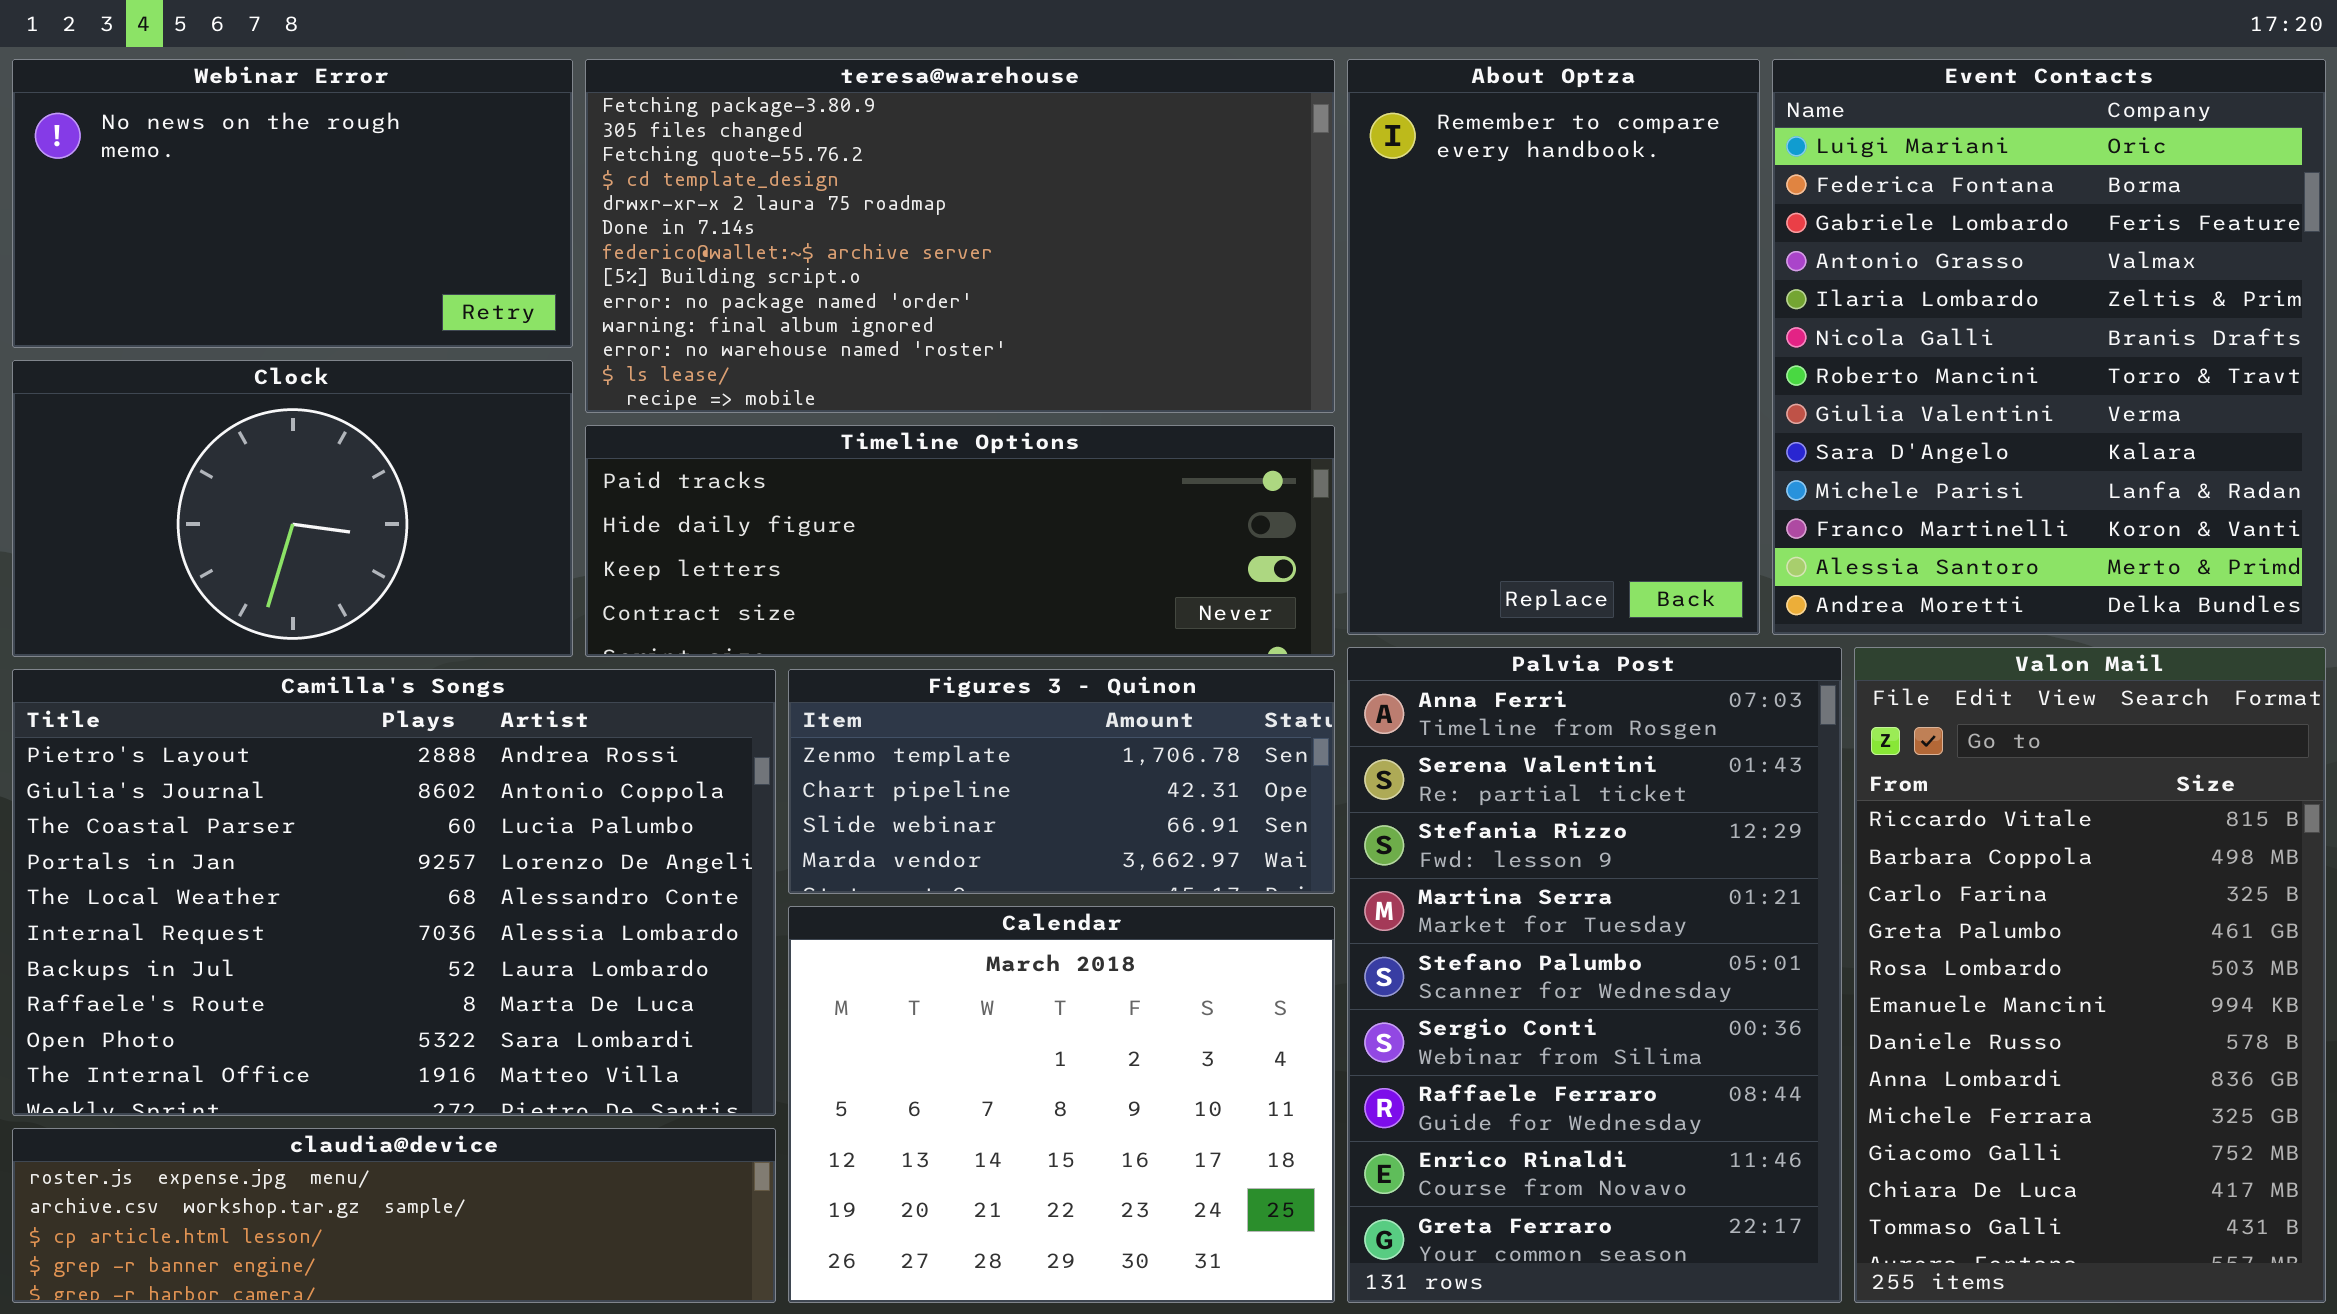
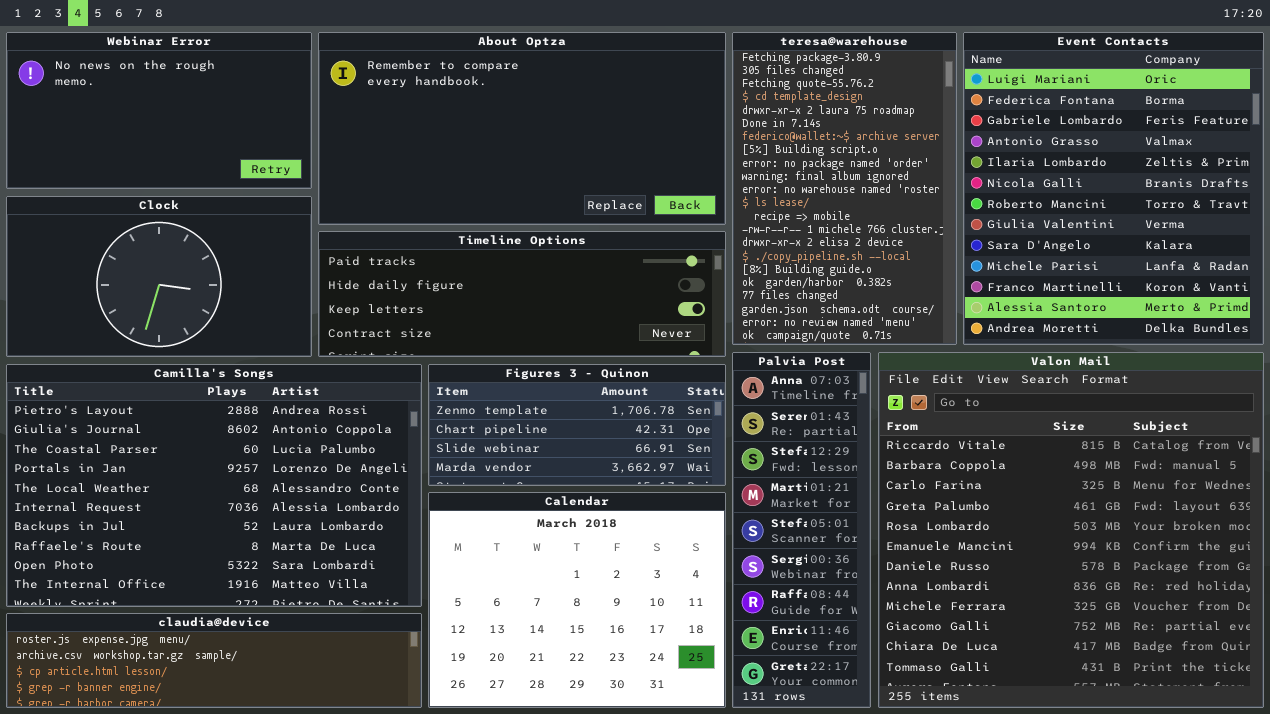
teresa@warehouse: [585,59,1335,413] -> [732,32,957,345], moved, resized
About Optza: [1347,59,1760,635] -> [318,32,726,225], moved, resized
Palvia Post: [1347,647,1842,1303] -> [732,352,871,708], resized
Valon Mail: [1854,647,2326,1303] -> [878,352,1264,708], resized

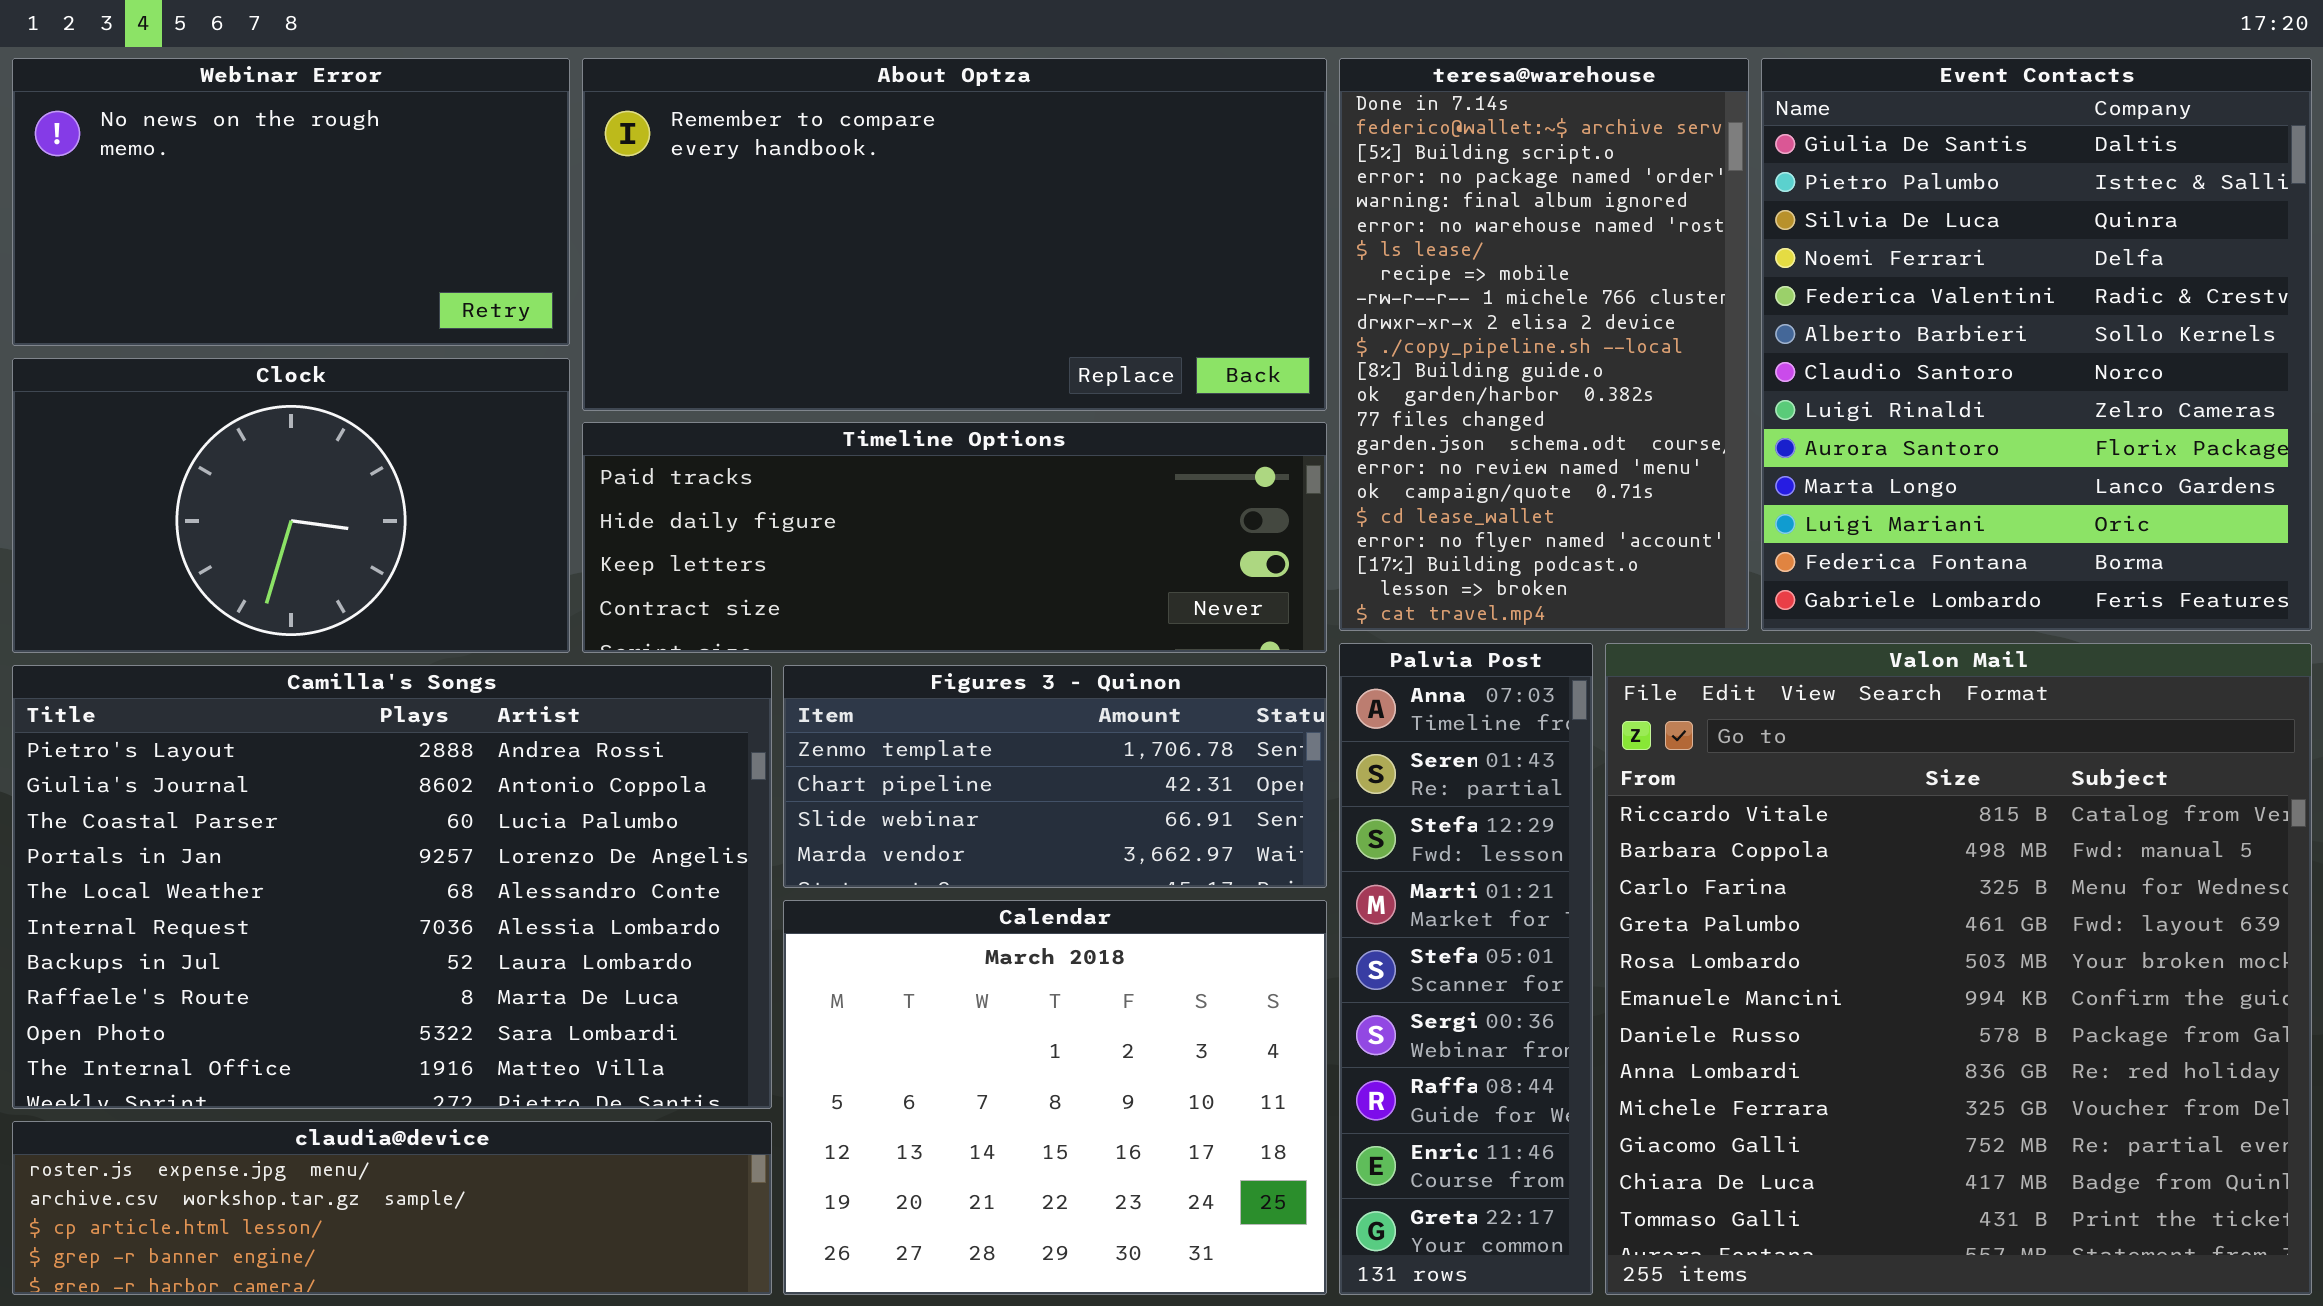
teresa@warehouse: [732,32,957,345] -> [1339,58,1749,631], scrolled down 5 rows
Event Contacts: [963,32,1264,345] -> [1761,58,2312,631], scrolled up 10 rows

